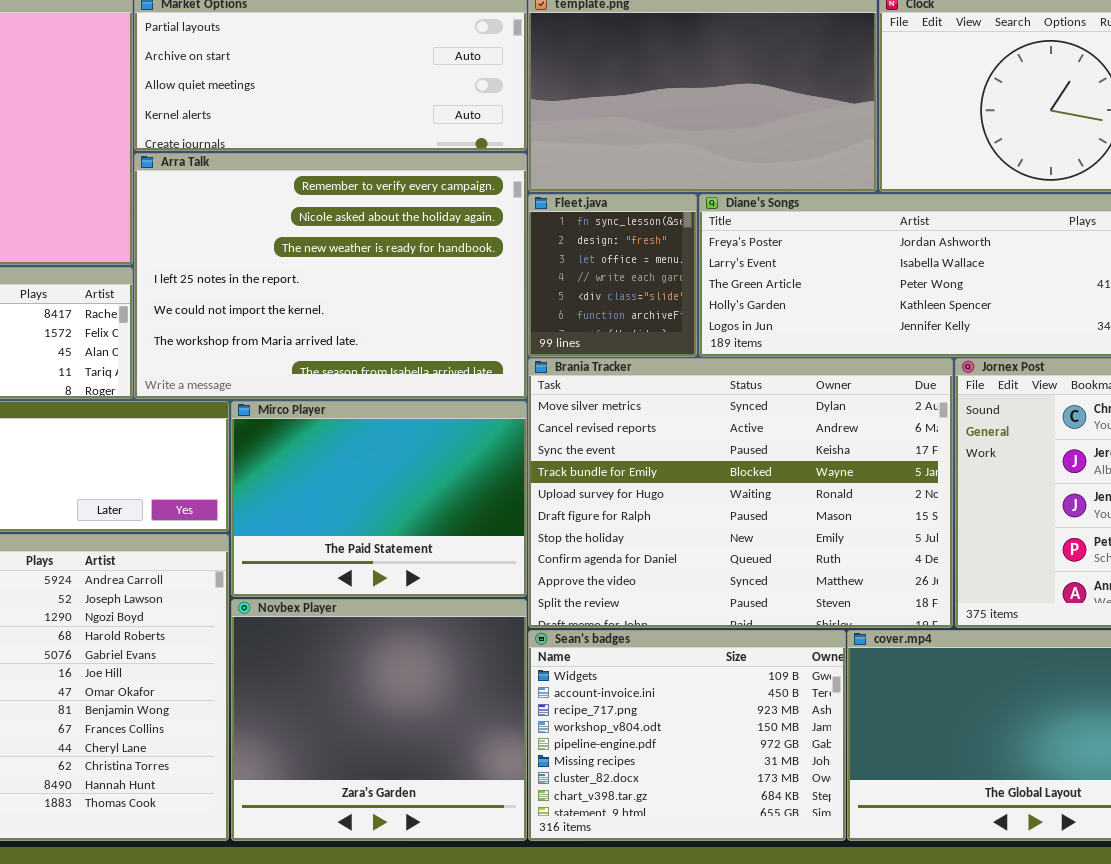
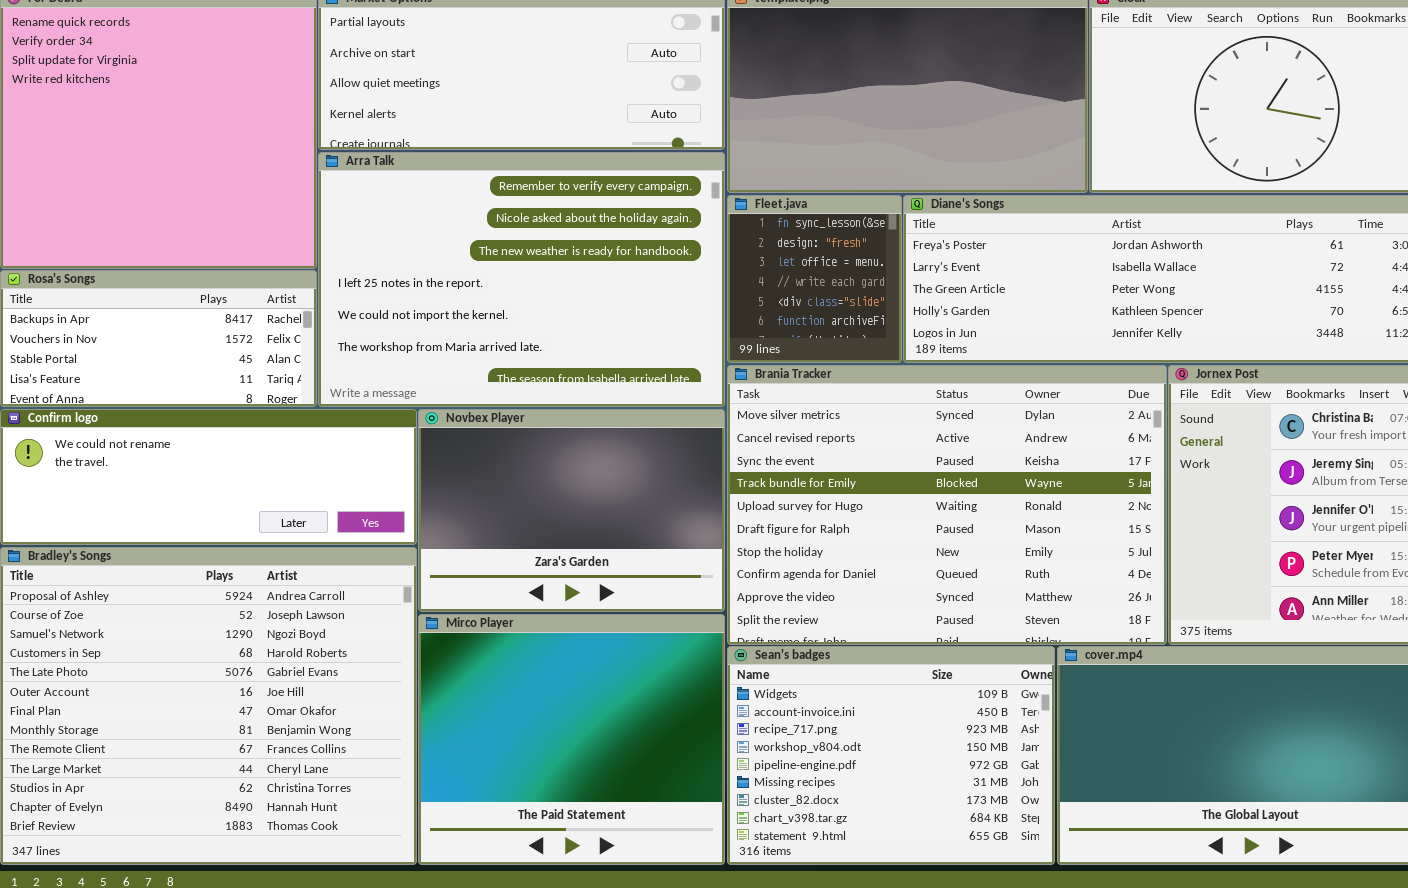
Mirco Player: [231,401,527,597] -> [418,614,725,865], moved, resized
Novbex Player: [231,599,527,841] -> [418,409,725,612], moved, resized

